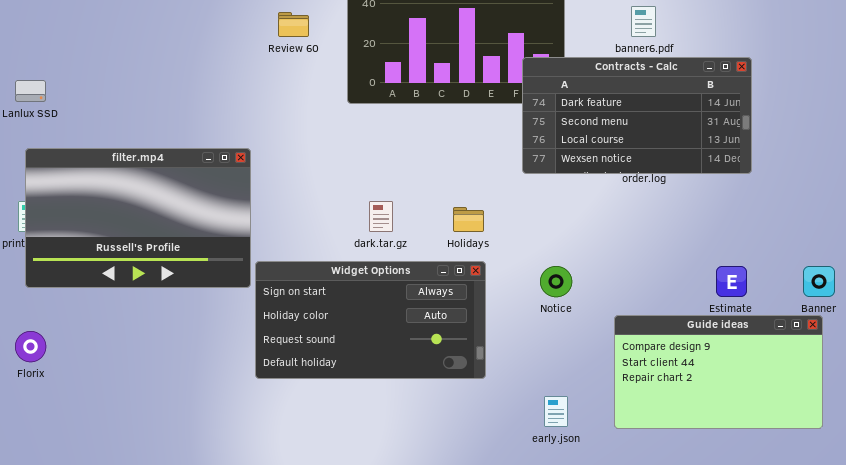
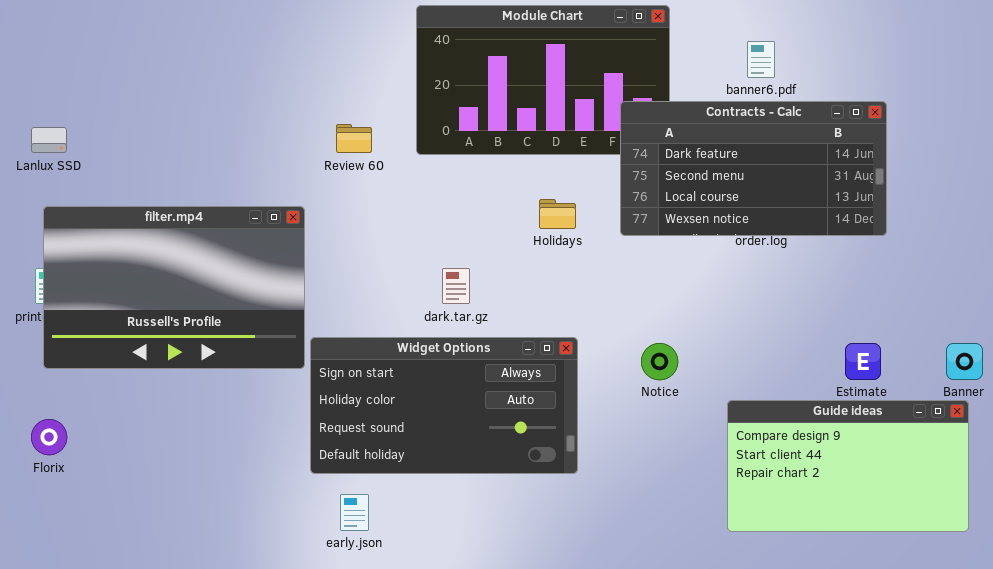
Review 60: [278,12,309,37] -> [336,124,372,153], moved
Holidays: [453,207,484,232] -> [539,199,576,229], moved
early.json: [544,396,568,427] -> [340,494,369,531], moved

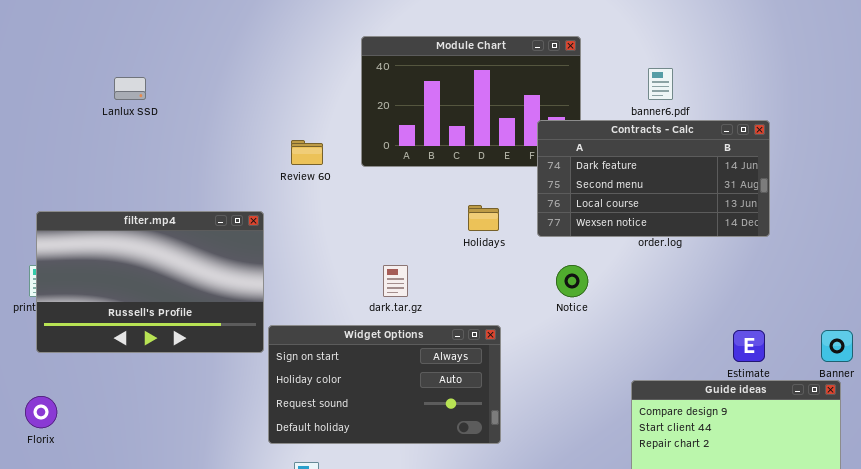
Lanlux SSD: [31,127,67,153] -> [114,77,146,100], moved
Notice: [641,343,678,380] -> [556,265,588,297], moved

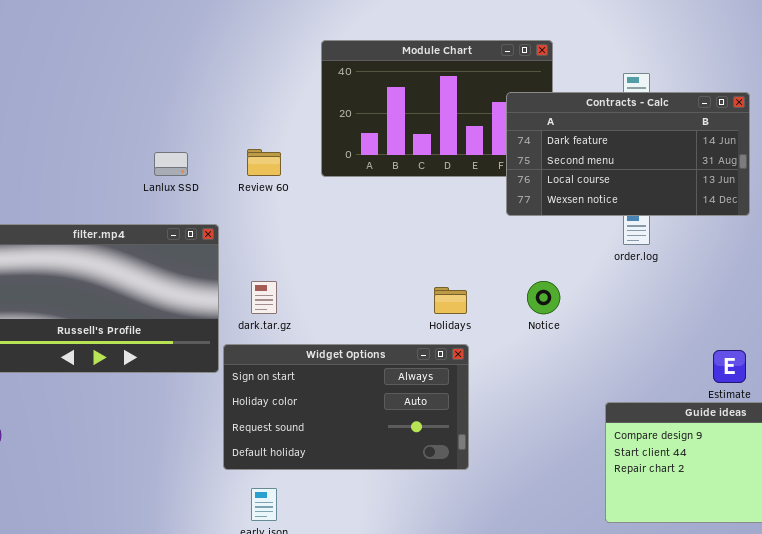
Lanlux SSD: [114,77,146,100] -> [154,152,188,176], moved
Contracts - Calc: [537,120,770,237] -> [506,92,750,216], moved
Holidays: [468,205,499,231] -> [434,287,467,314], moved
dark.tar.gz: [383,265,408,297] -> [251,281,277,314], moved

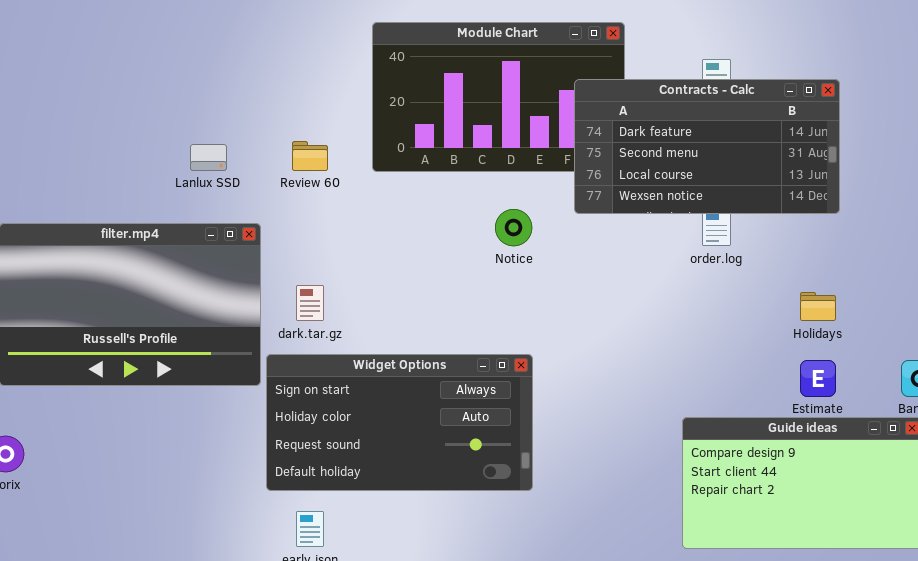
Notice: [527,281,560,314] -> [495,209,532,246], moved
Holidays: [434,287,467,314] -> [800,292,836,321], moved

